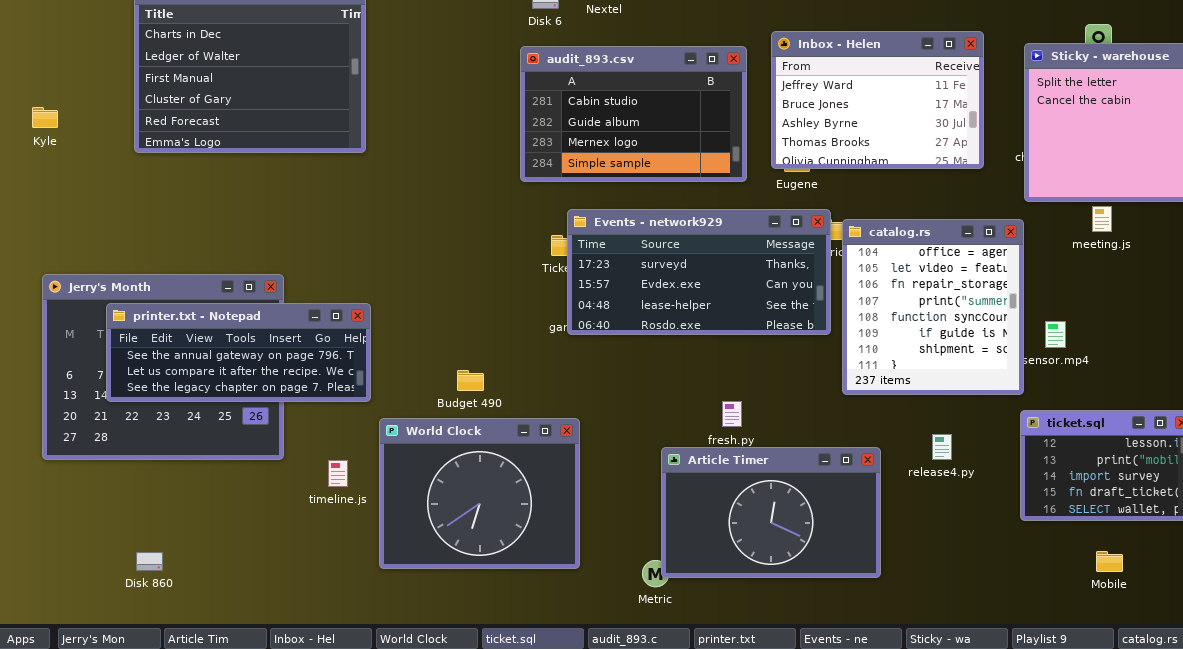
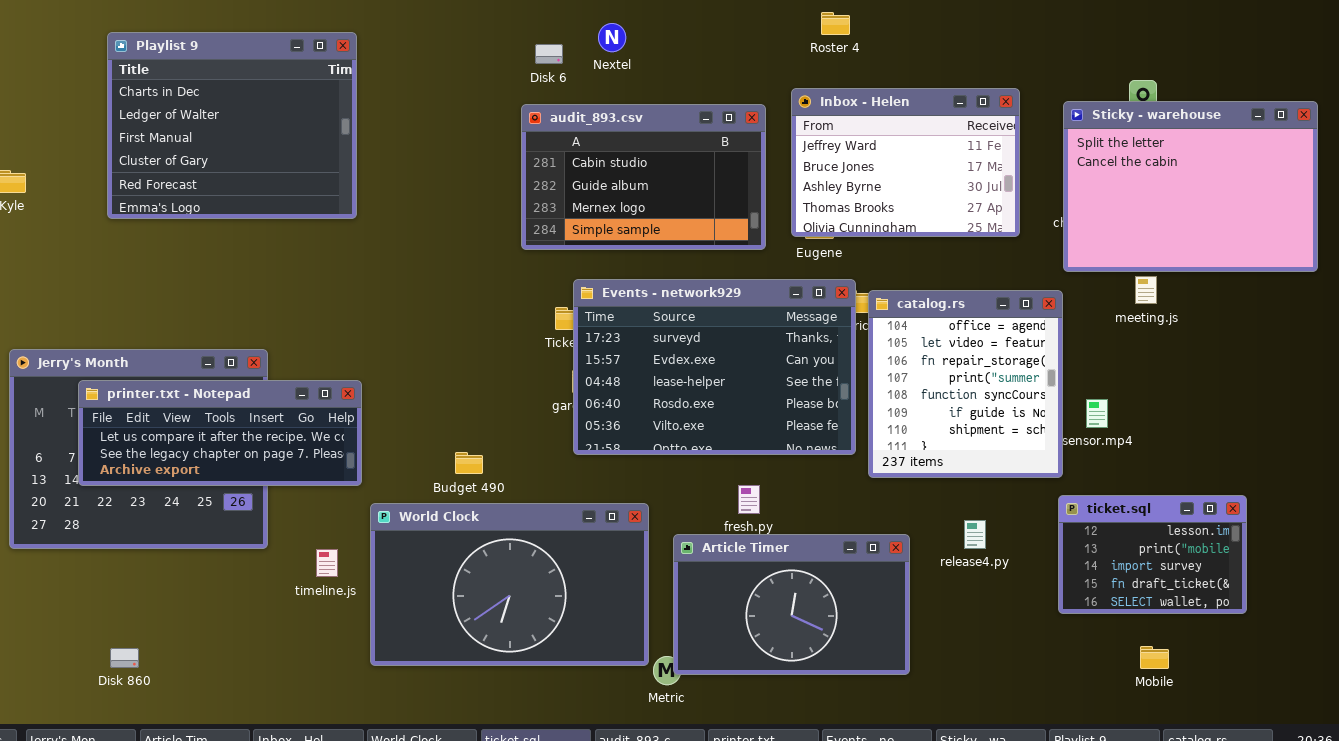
Events - network929: [567,209,831,335] -> [573,279,856,455], resized
printer.txt - Notepad: [106,303,371,402] -> [78,380,362,486], scrolled down 1 row
World Clock: [379,418,580,569] -> [370,503,649,666], resized

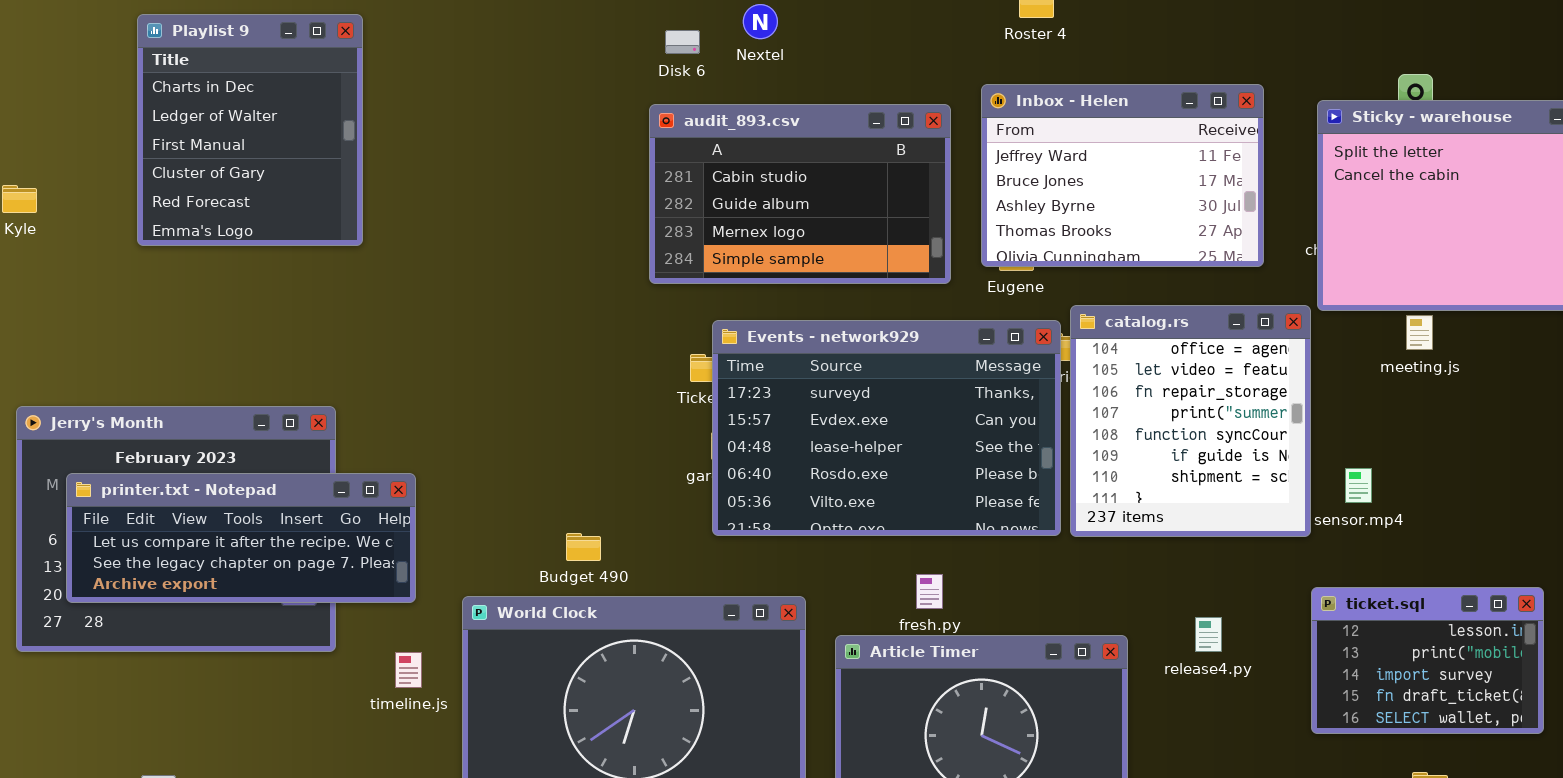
Playlist 9: [107,32,357,219] -> [137,14,363,246], resized
catalog.rs: [868,290,1063,478] -> [1070,305,1311,537], moved
printer.txt - Notepad: [78,380,362,486] -> [66,473,416,603], moved

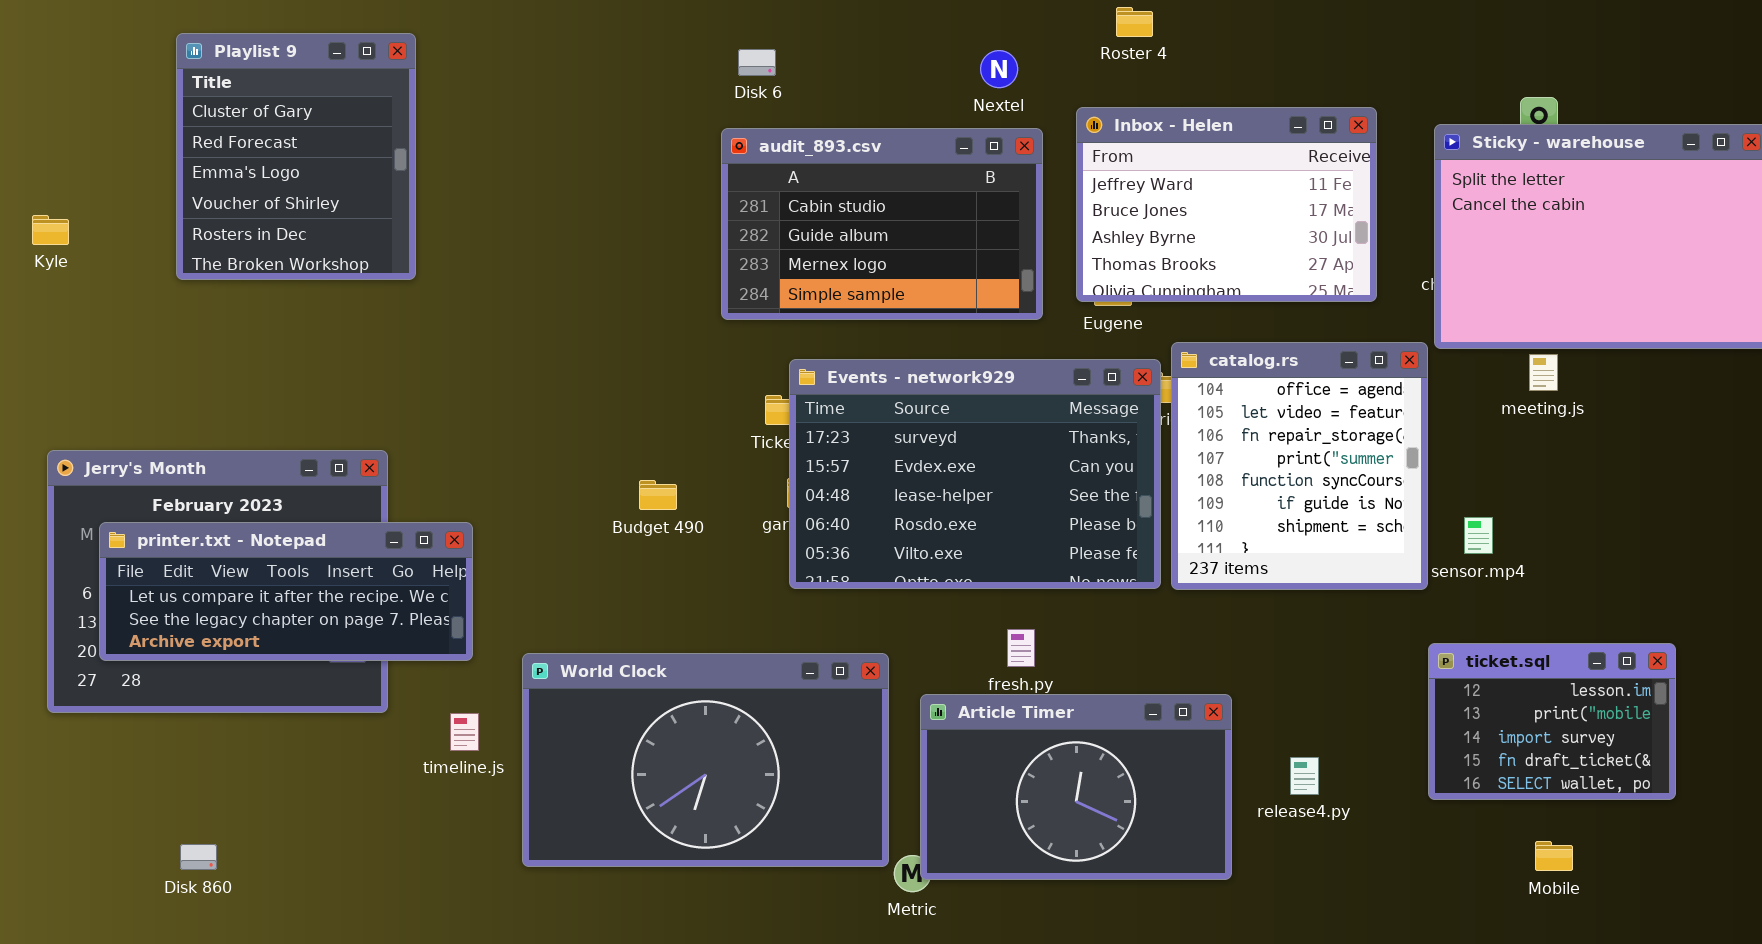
Nextel: [743,4,778,39] -> [980,50,1018,88], moved
Playlist 9: [137,14,363,246] -> [176,33,416,280], scrolled down 3 rows
Budget 490: [566,533,601,561] -> [639,480,677,510], moved
release4.py: [1195,617,1222,652] -> [1290,757,1319,795], moved

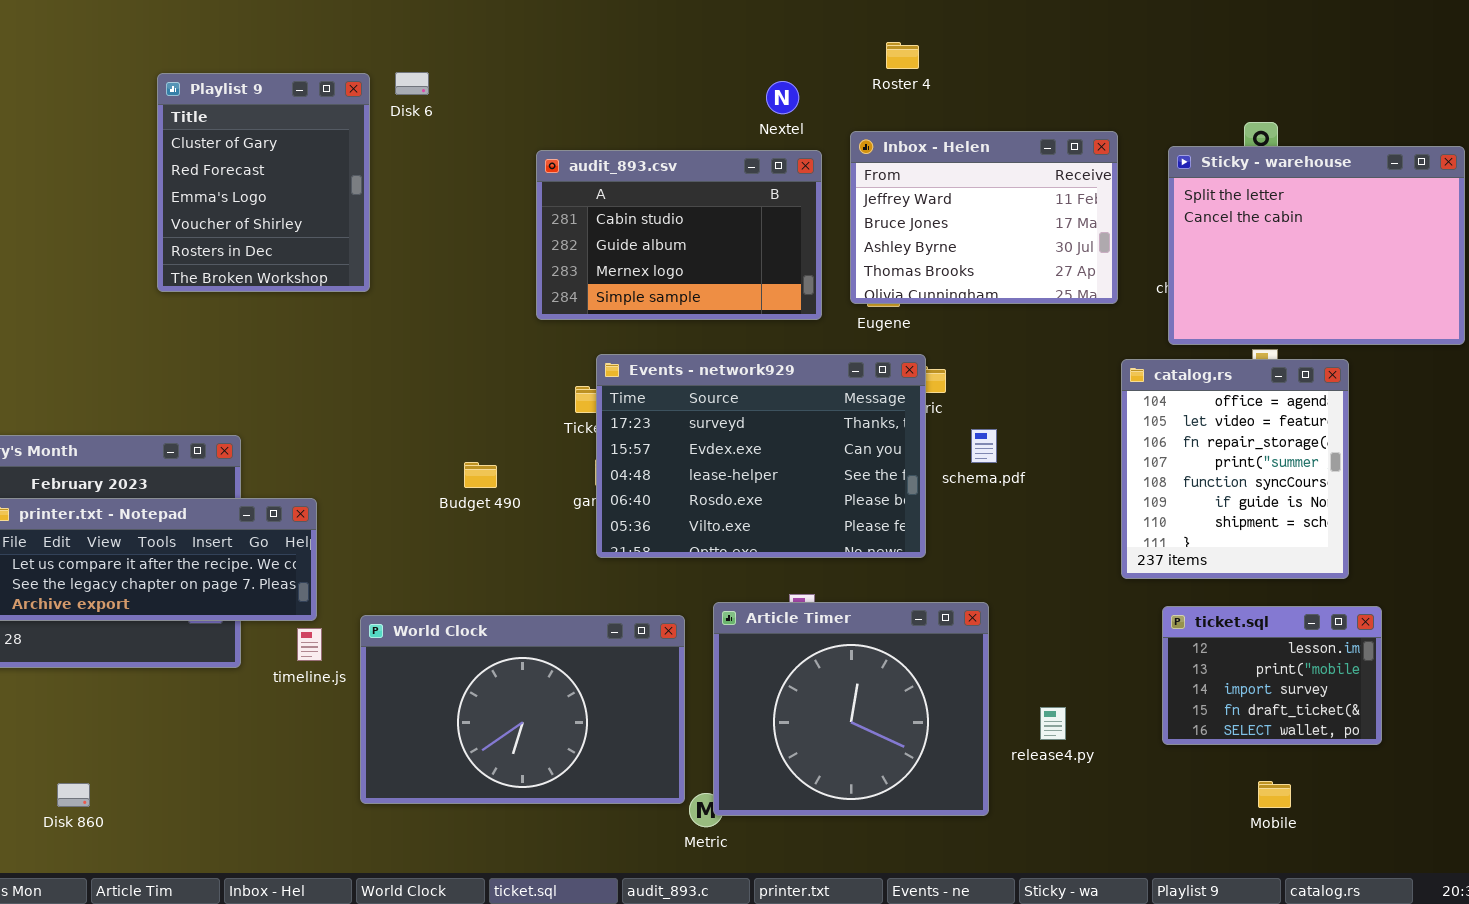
Playlist 9: [176,33,416,280] -> [157,73,370,292], moved
Disk 6: [738,49,776,76] -> [395,72,429,95], moved
catalog.rs: [1171,342,1428,590] -> [1121,359,1349,579], moved
Article Timer: [920,694,1232,880] -> [713,602,989,816], resized
timeline.js: [450,713,479,751] -> [297,628,322,661], moved

